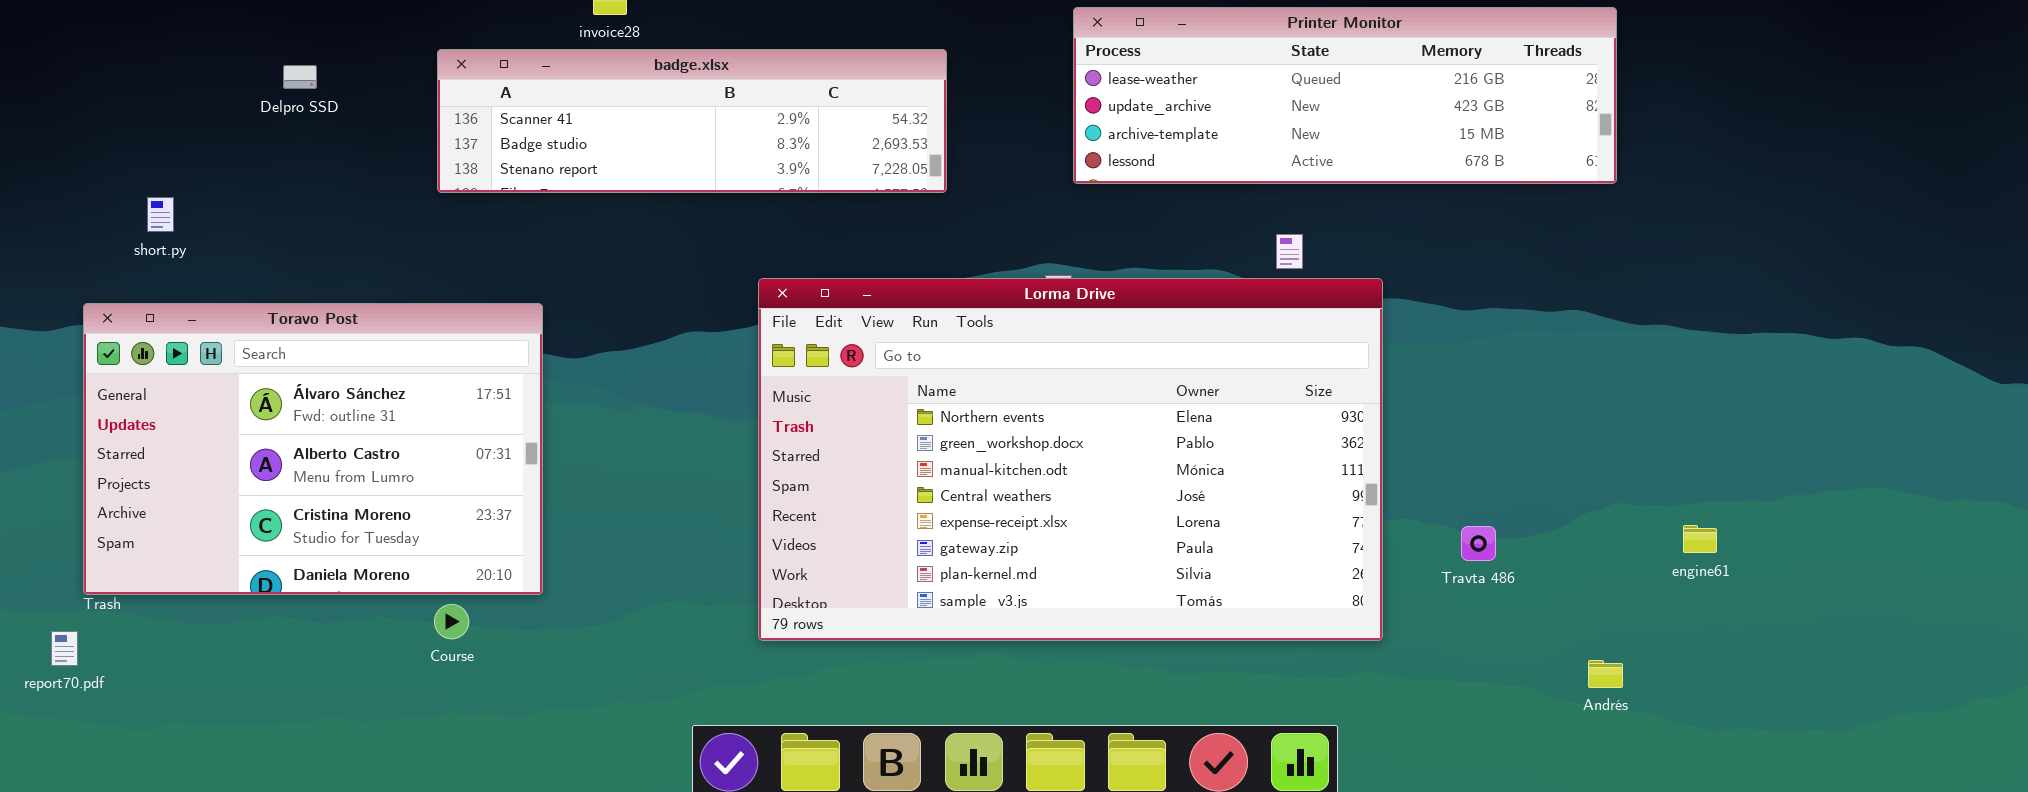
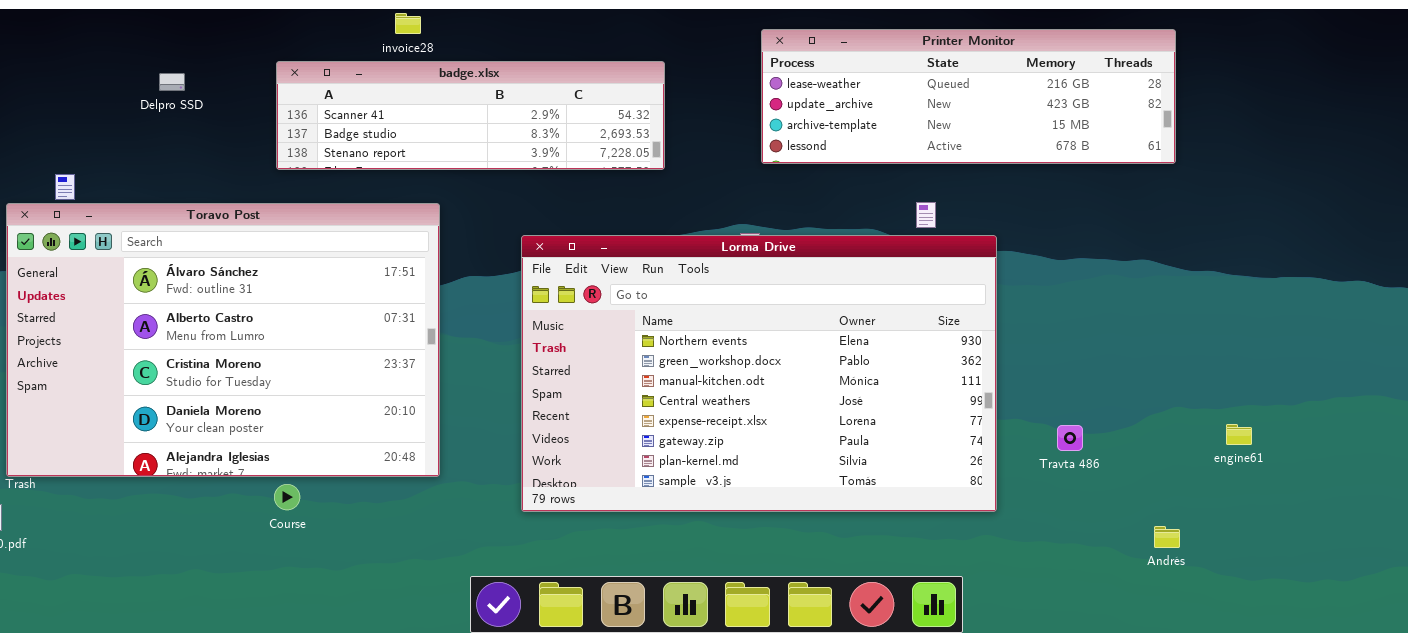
Toravo Post: [83,303,543,595] -> [6,203,440,477], resized

